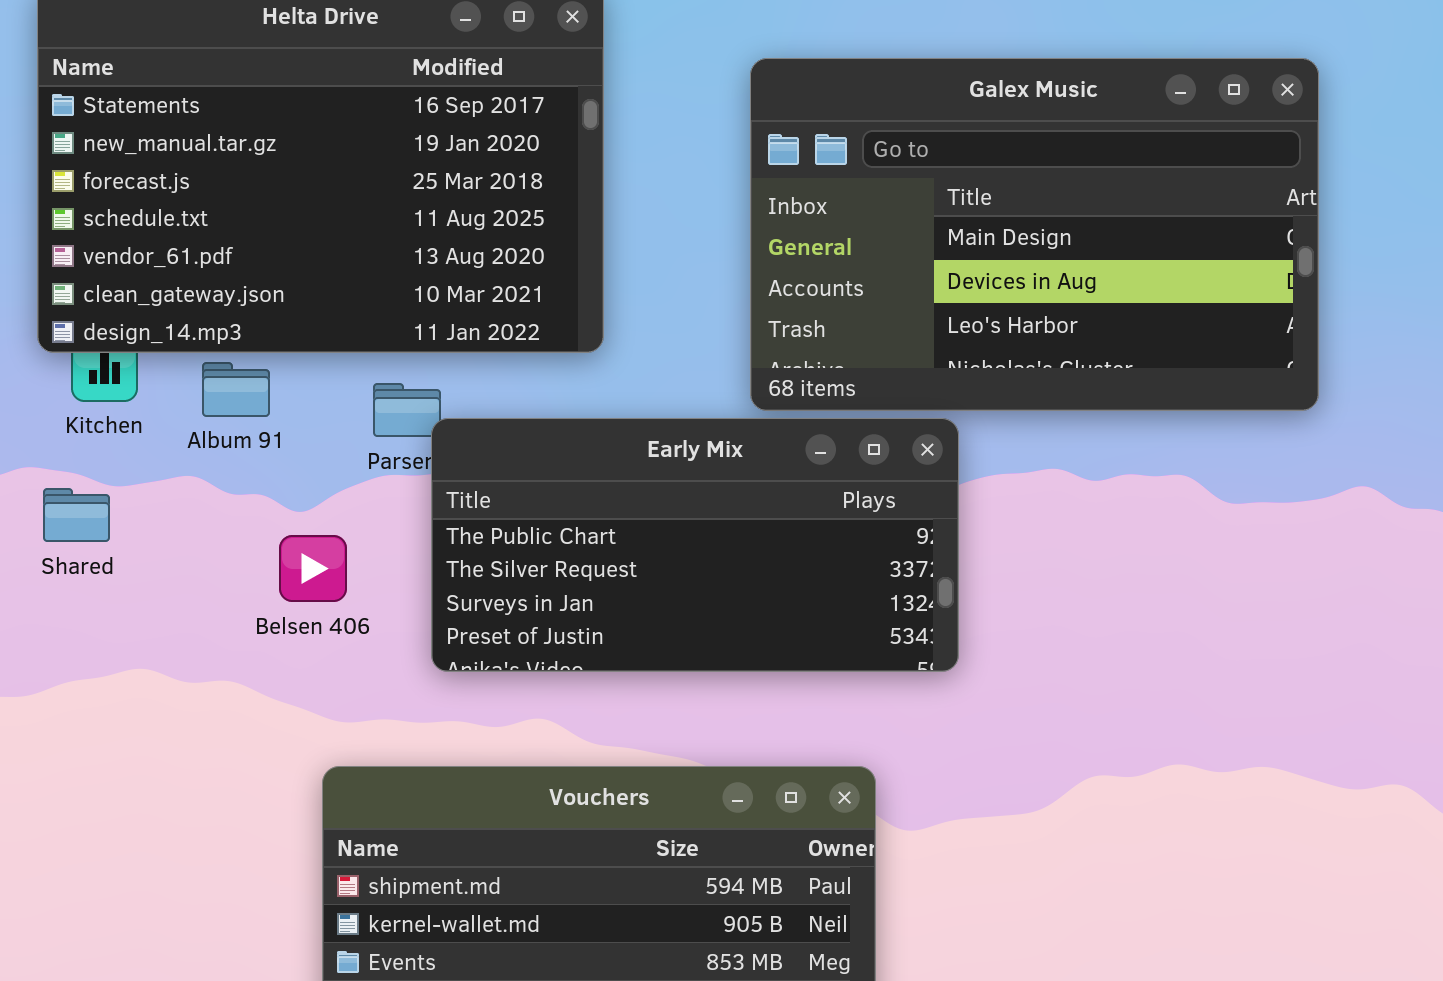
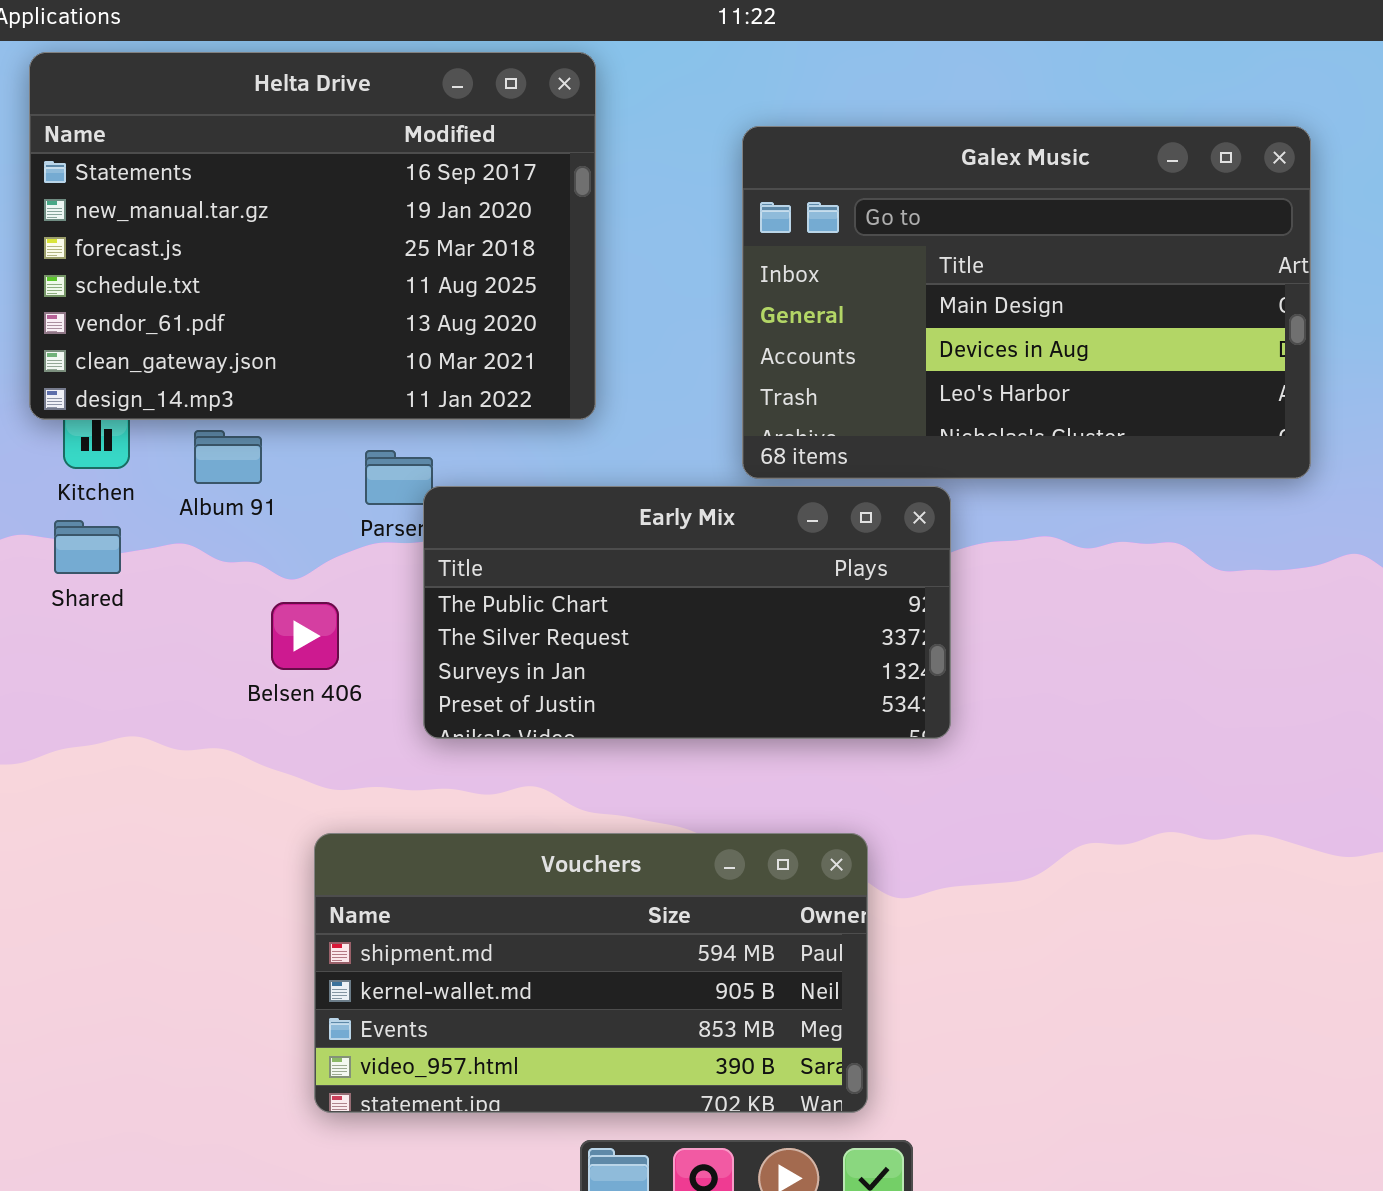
Shared: [43,488,110,542] -> [54,520,121,574], moved

